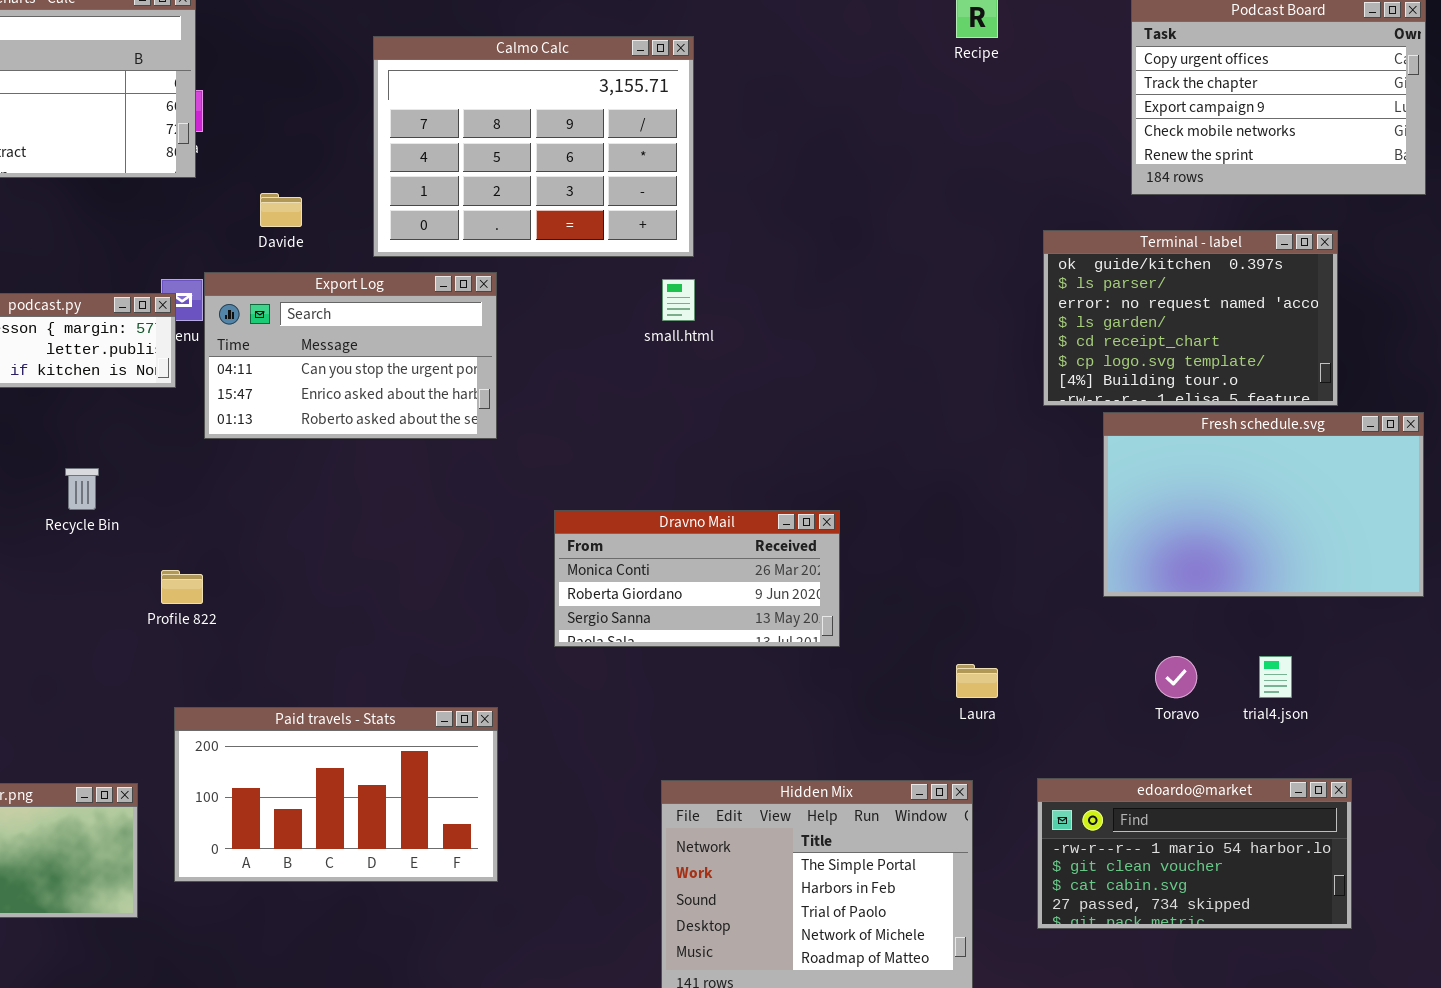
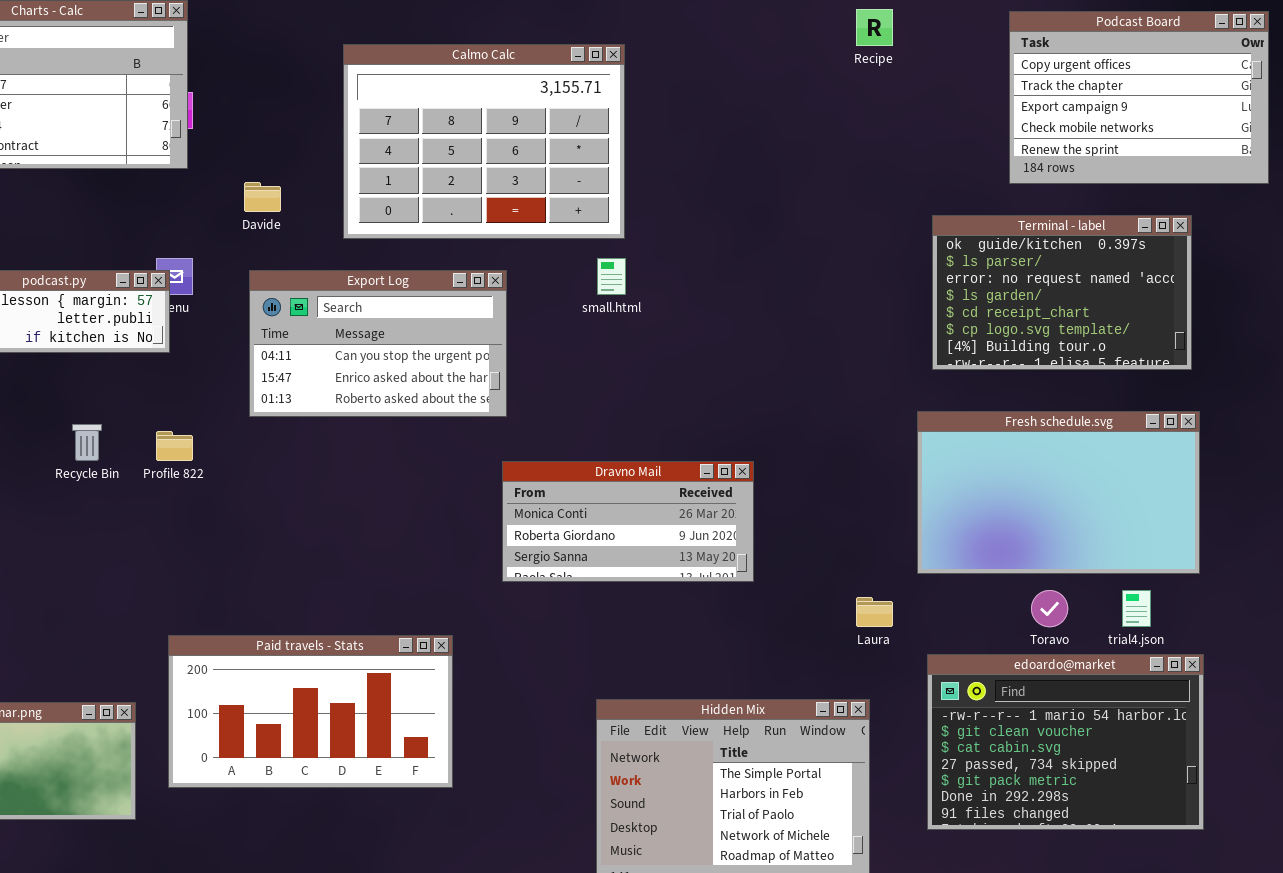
Export Log: [204,272,497,439] -> [249,270,507,417], moved
Fresh schedule.svg: [1103,412,1424,597] -> [917,411,1200,574], moved
Profile 822: [161,570,203,604] -> [156,431,193,461], moved
edoardo@market: [1037,778,1352,929] -> [927,654,1204,830], resized

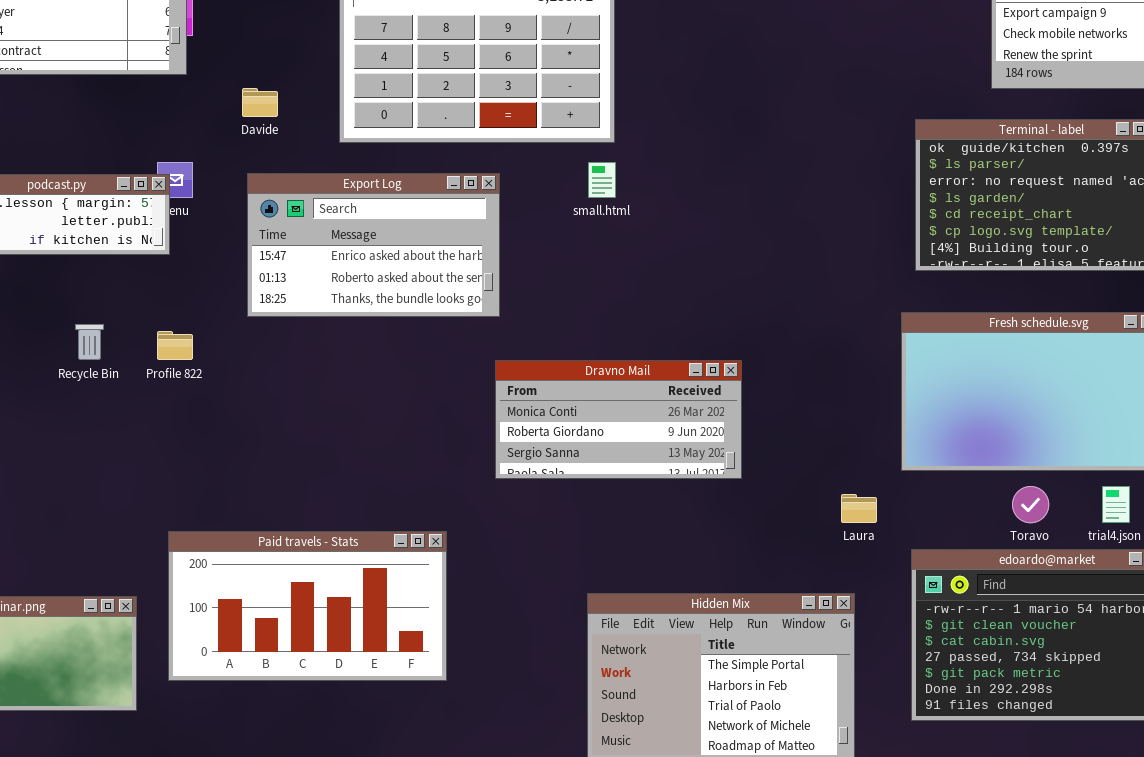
Export Log: [249,270,507,417] -> [247,173,500,317], scrolled down 1 row

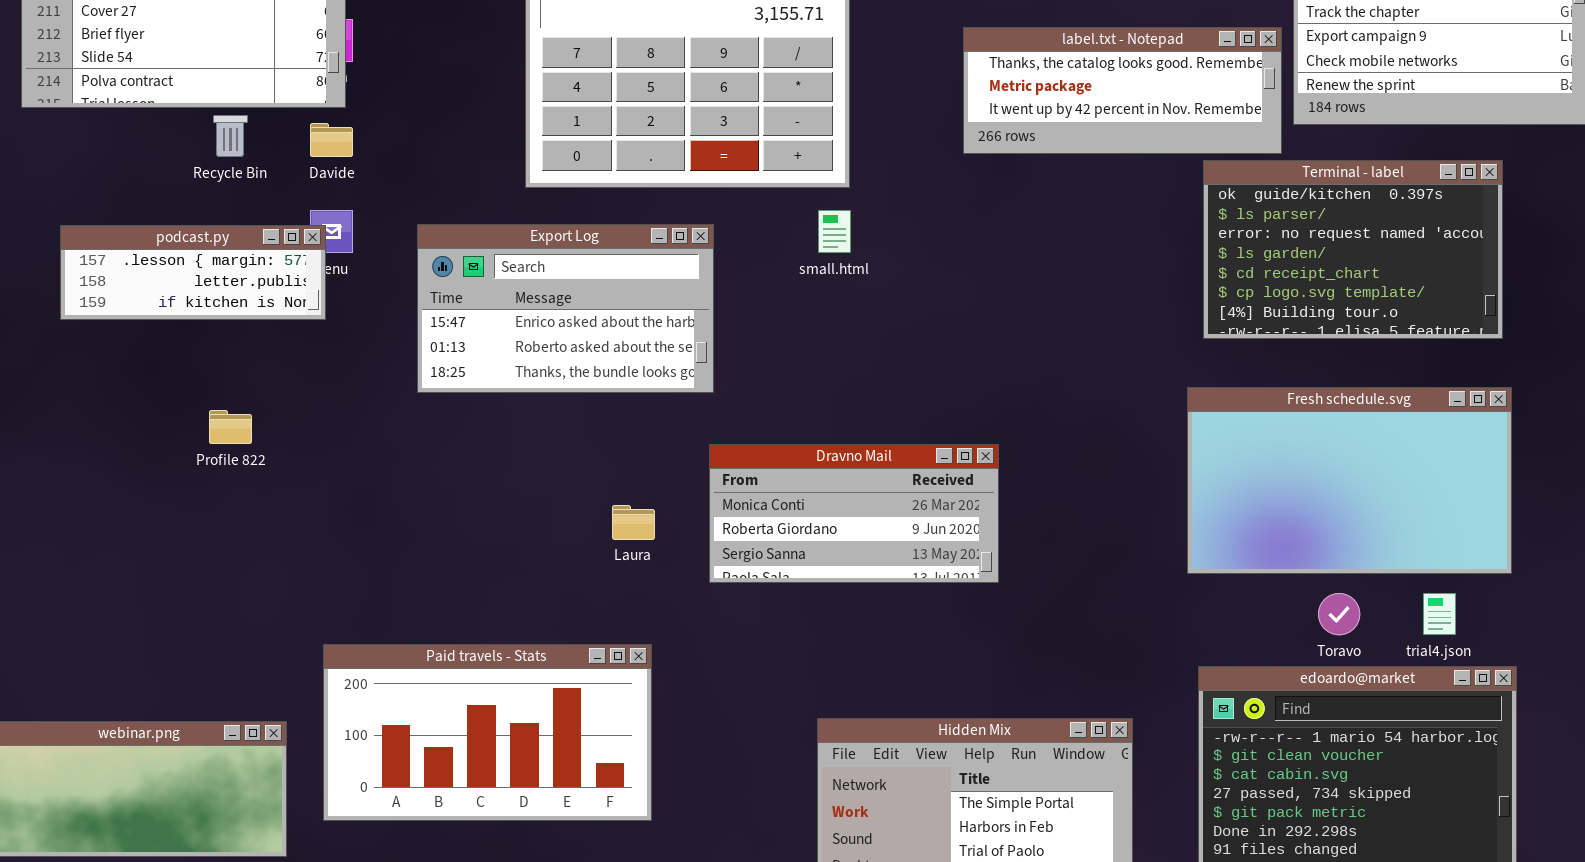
label.txt - Notepad: none -> [963,27,1282,154], opened
Davide: [242,88,278,117] -> [310,123,353,157], moved
Recycle Bin: [75,324,104,360] -> [213,115,248,157], moved
Profile 822: [157,331,193,360] -> [209,410,252,444], moved
Laura: [841,494,877,523] -> [612,505,655,540], moved

